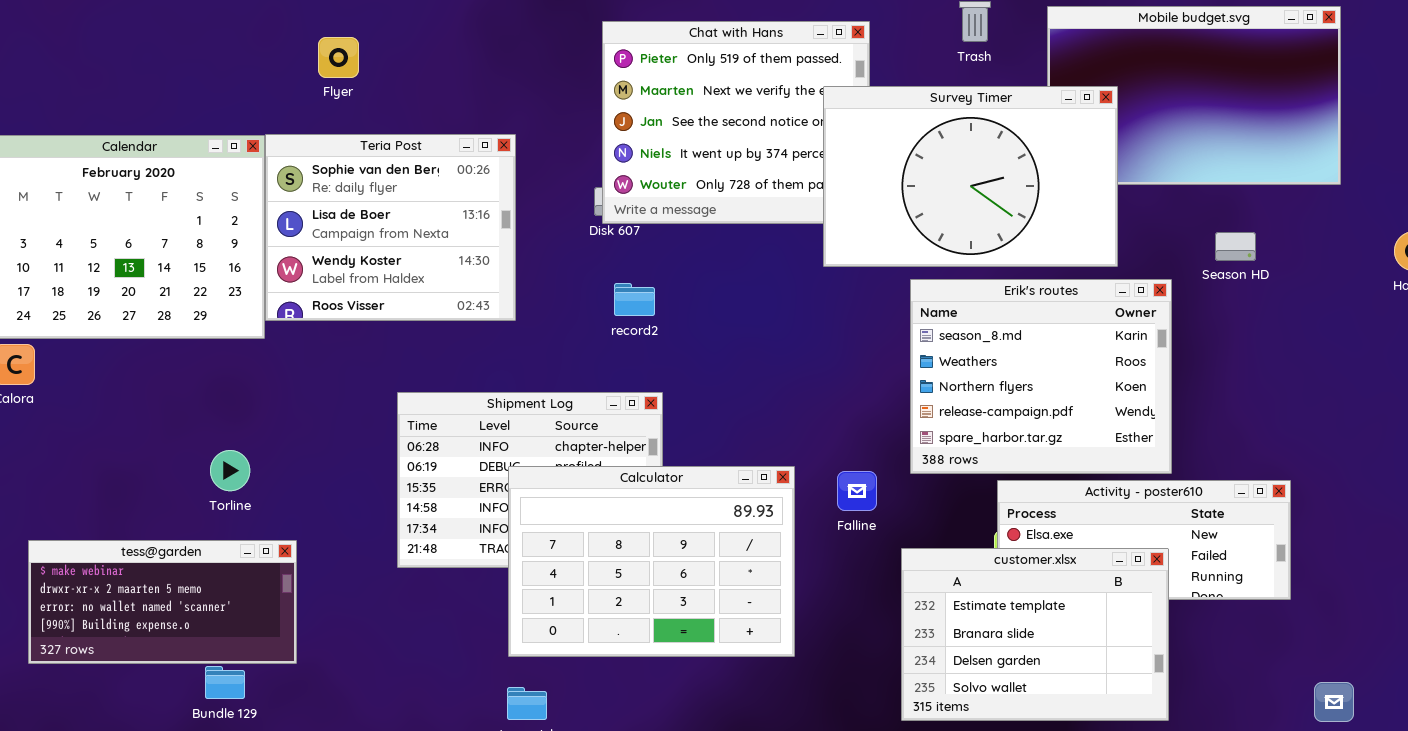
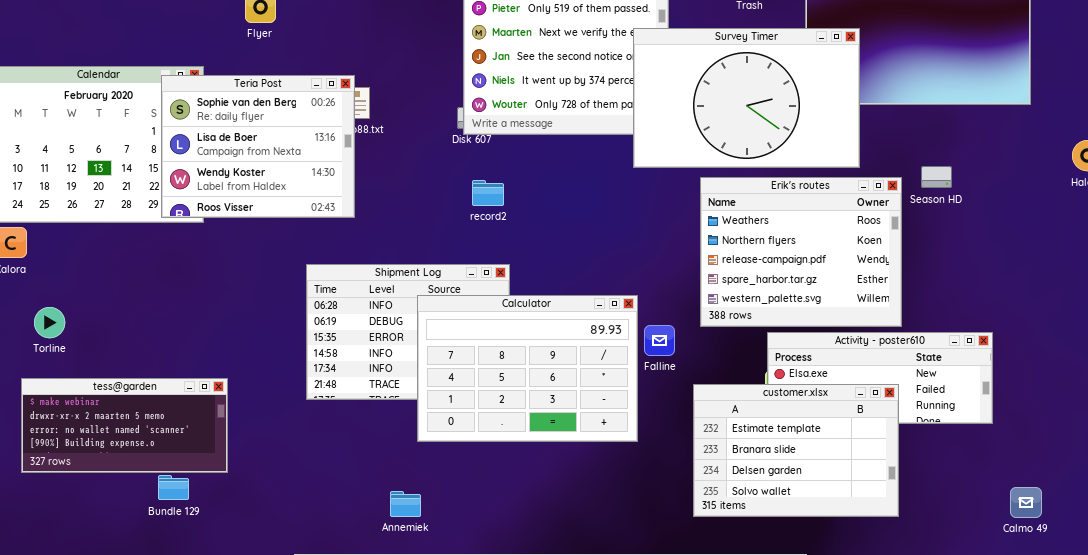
Teria Post: [265,134,516,321] -> [161,75,355,218], moved
Season HD: [1215,232,1256,261] -> [921,166,952,188], moved
Erik's routes: [910,279,1172,474] -> [700,177,902,327], scrolled down 1 row
Torline: [210,450,250,491] -> [34,307,65,338], moved
Calculator: [508,466,795,657] -> [417,295,638,442], moved

